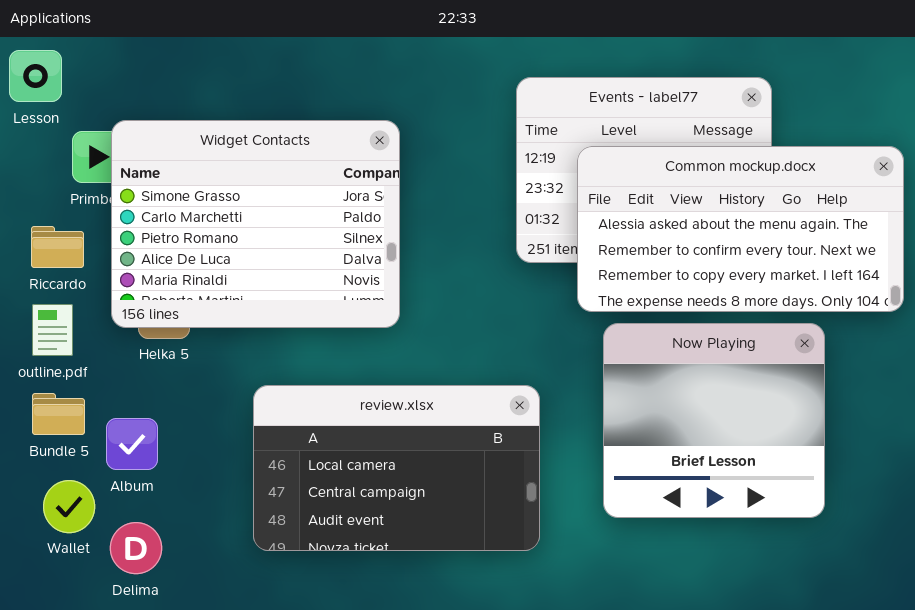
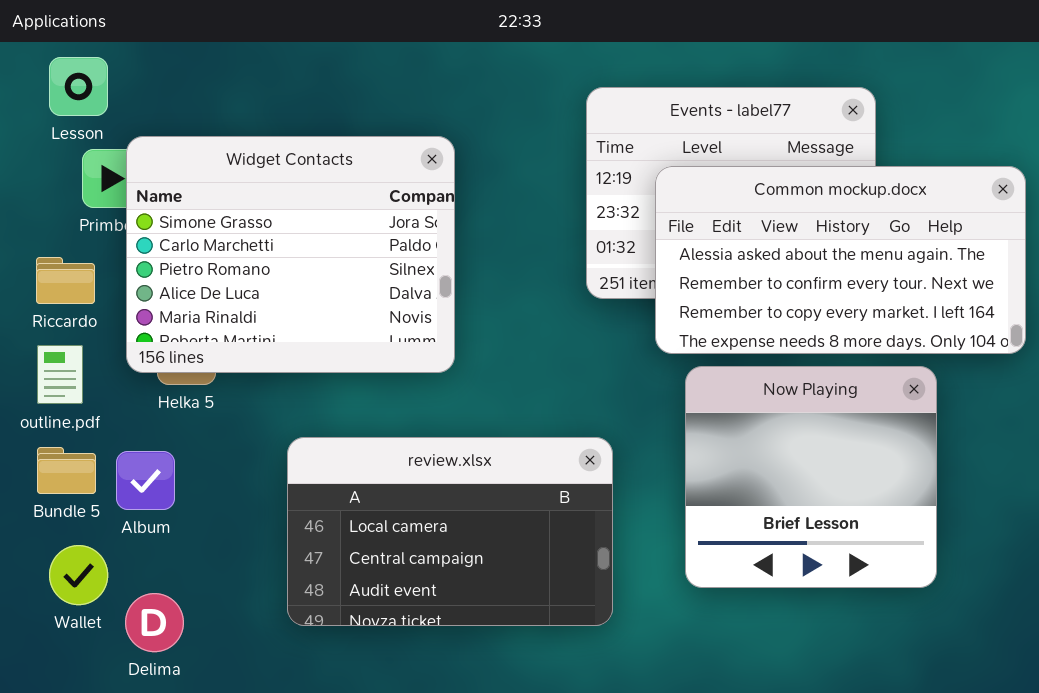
Lesson: [9,50,62,102] -> [49,57,108,116], moved
Album: [106,418,158,470] -> [116,451,175,510], moved

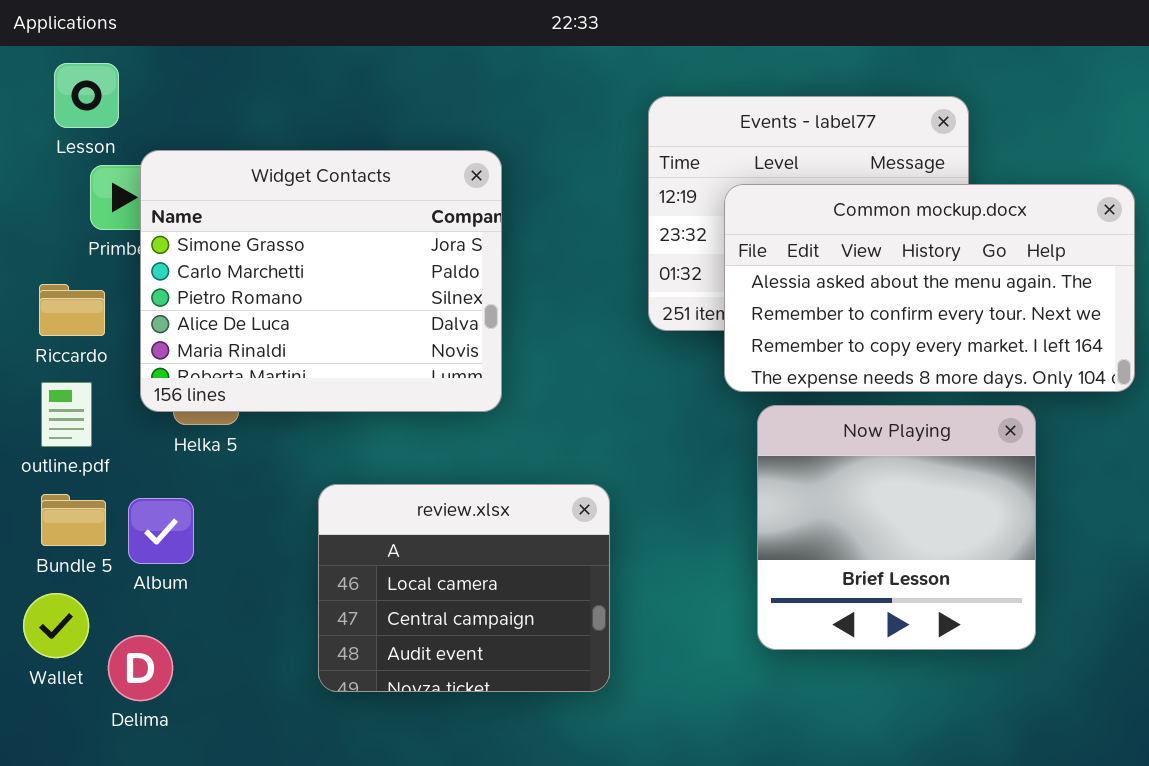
review.xlsx: [287,437,613,626] -> [318,484,610,692], resized
Wallet: [49,545,108,605] -> [23,593,89,658], moved
Delima: [125,593,184,652] -> [108,635,173,701], moved

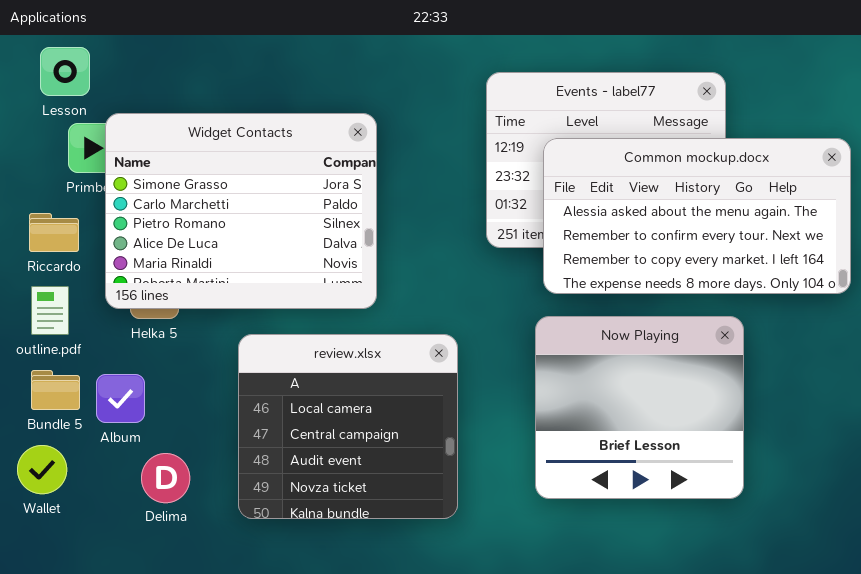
Now Playing: [757,405,1036,650] -> [535,316,744,499], moved
review.xlsx: [318,484,610,692] -> [238,334,458,519], resized
Delima: [108,635,173,701] -> [141,453,190,503], moved

